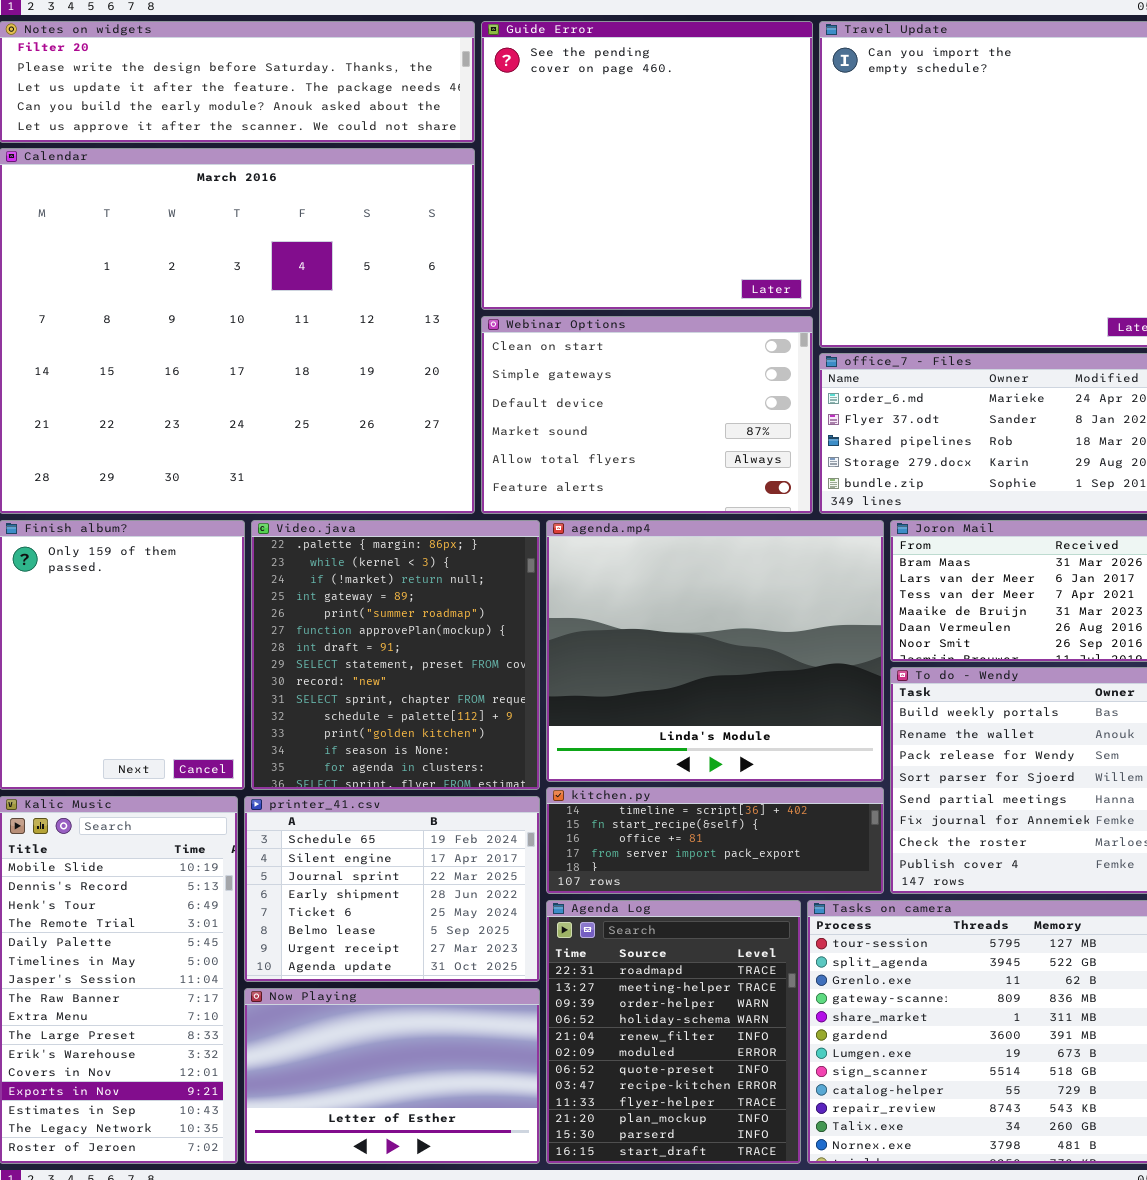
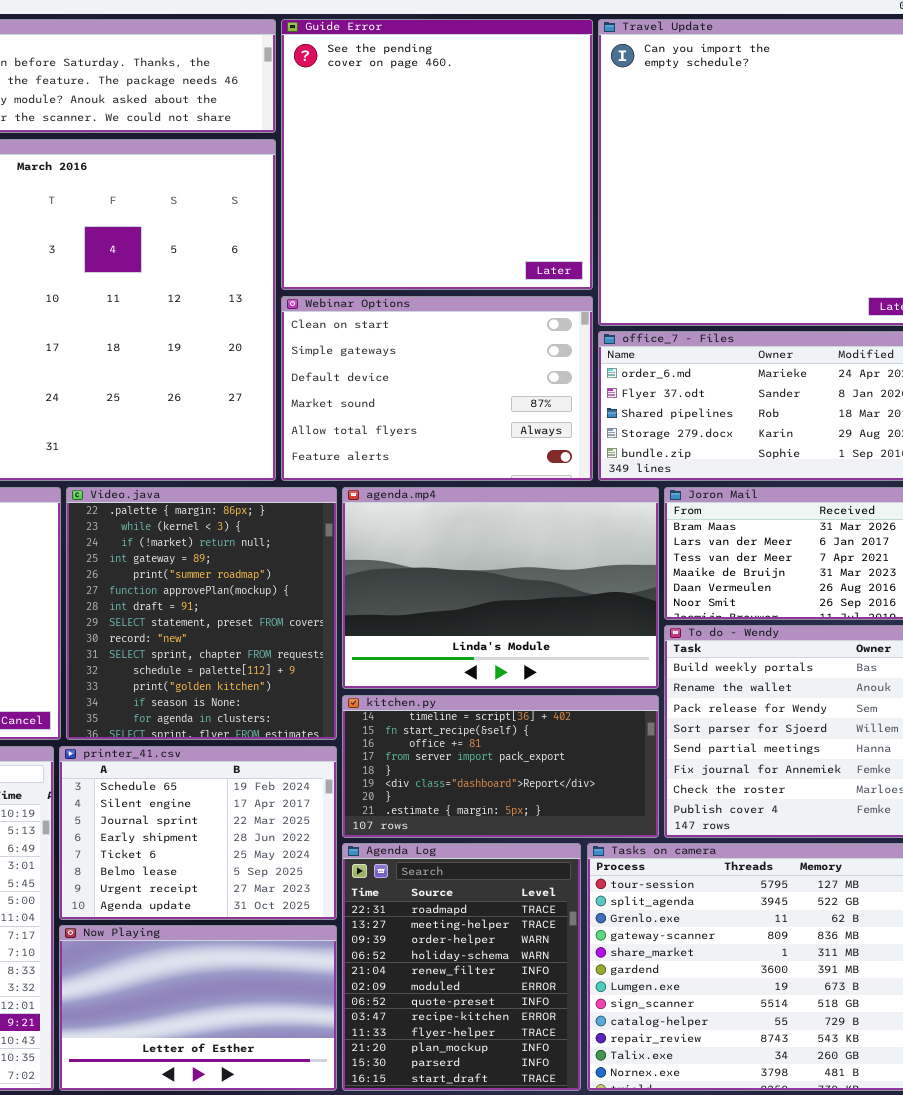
agenda.mp4: [546,520,884,782] -> [342,487,659,689], resized
kitchen.py: [546,787,884,894] -> [342,695,659,838], resized

